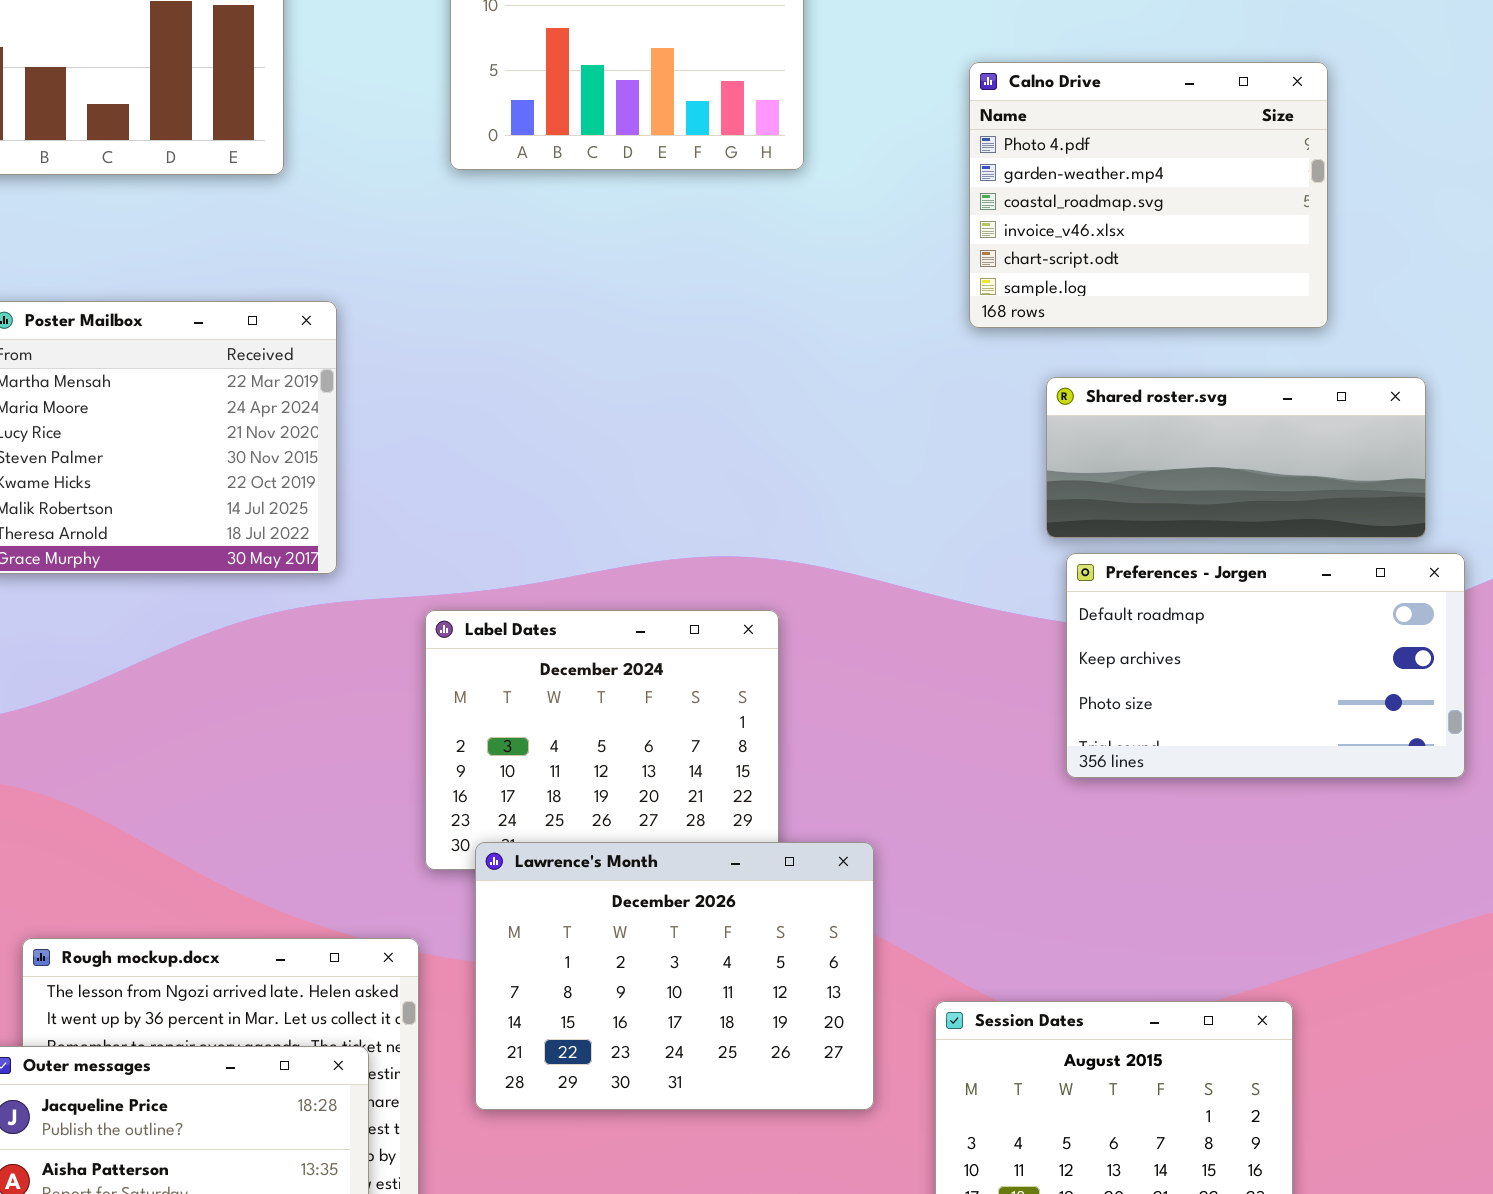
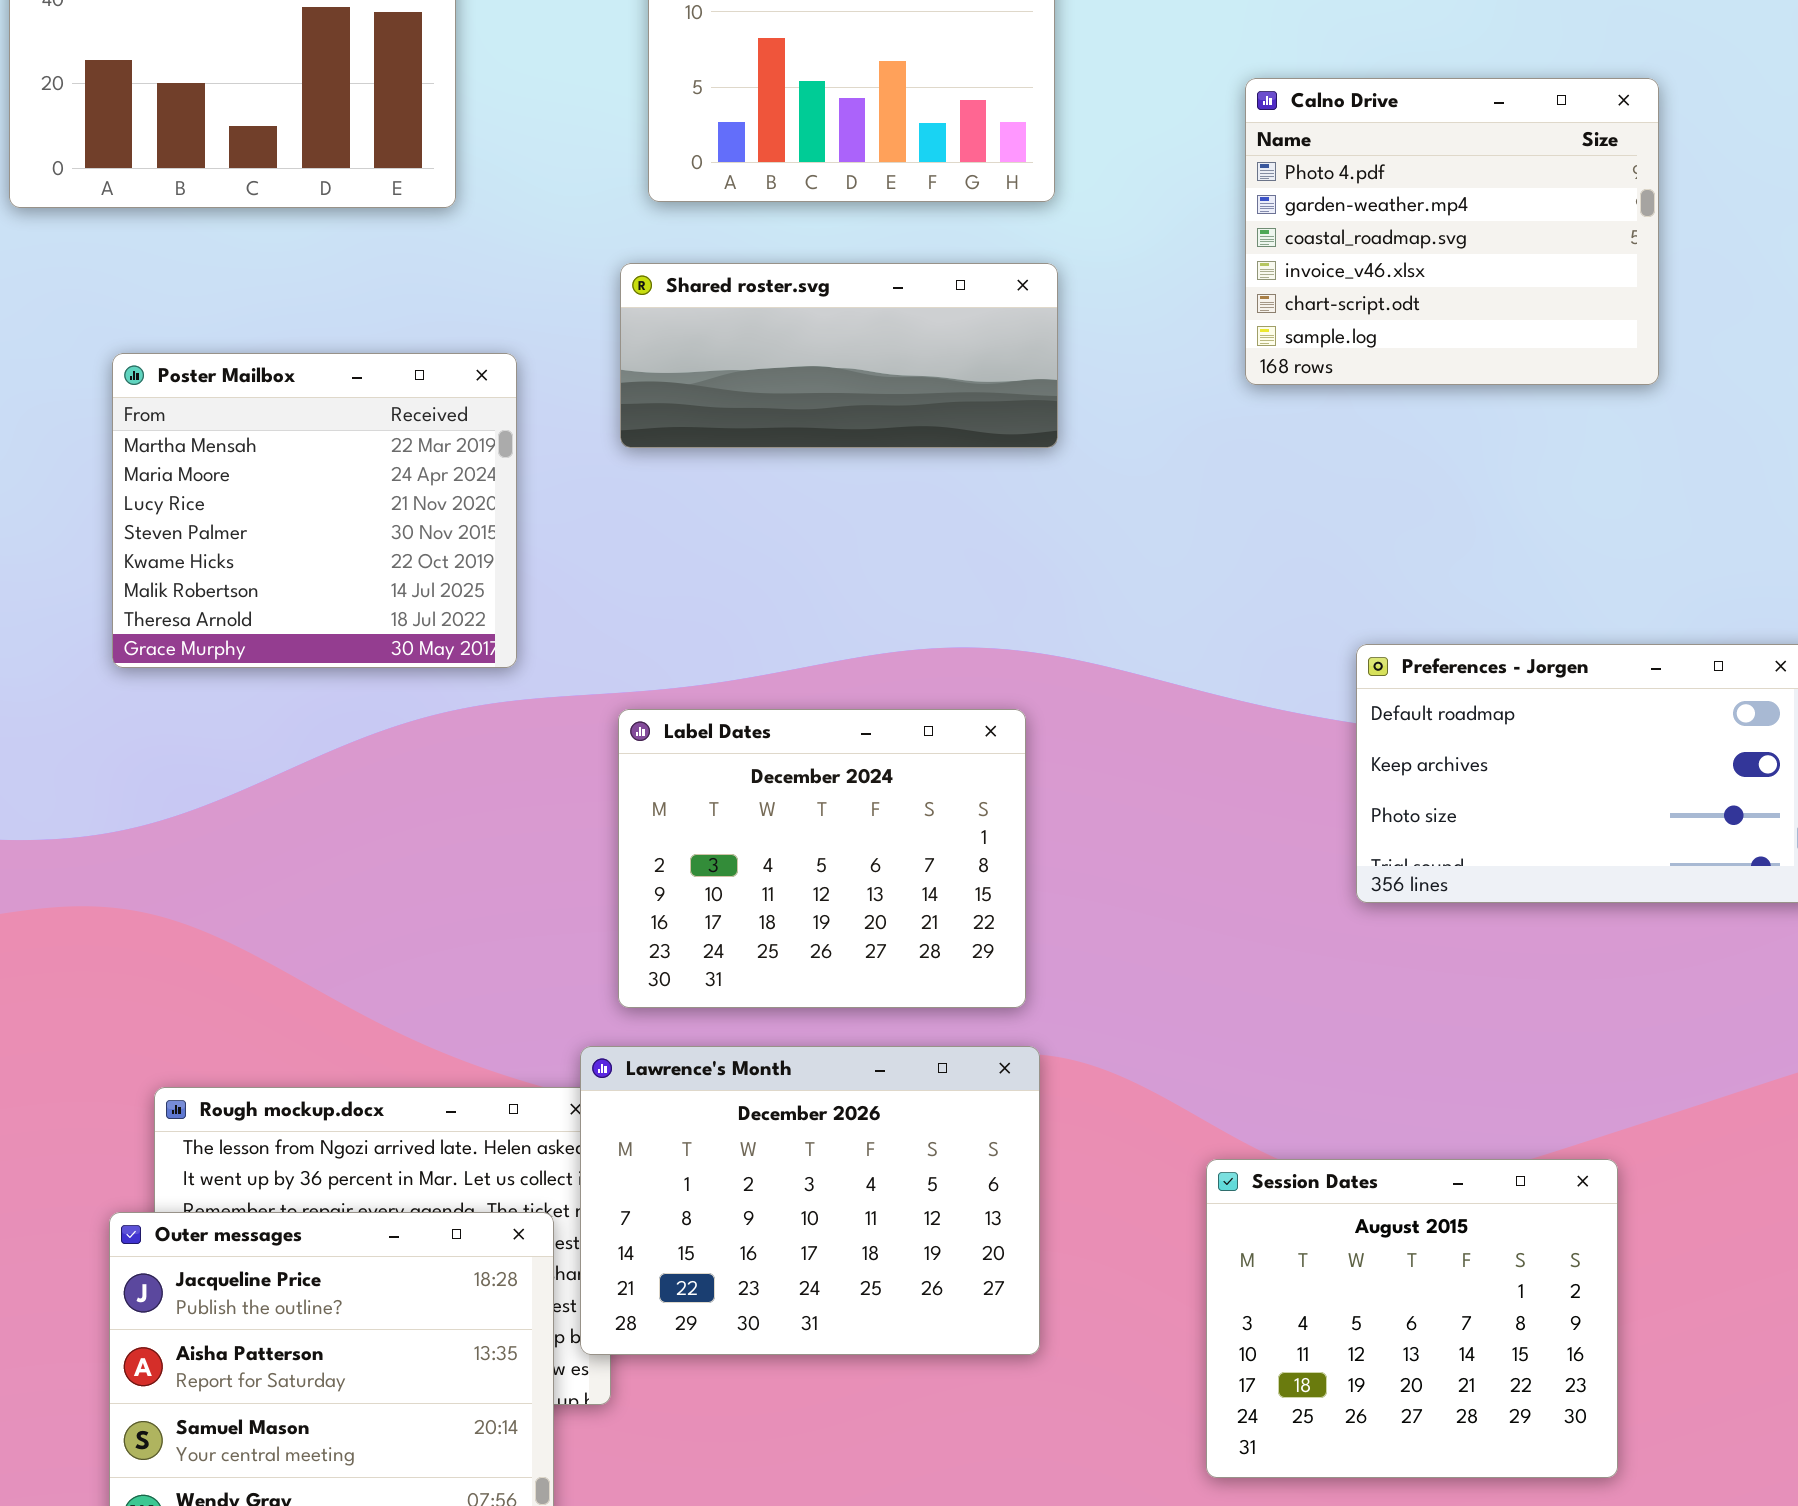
Shared roster.svg: [1046,377,1426,538] -> [620,263,1058,448], moved
Lawrence's Month: [475,842,874,1110] -> [580,1046,1040,1355], moved

